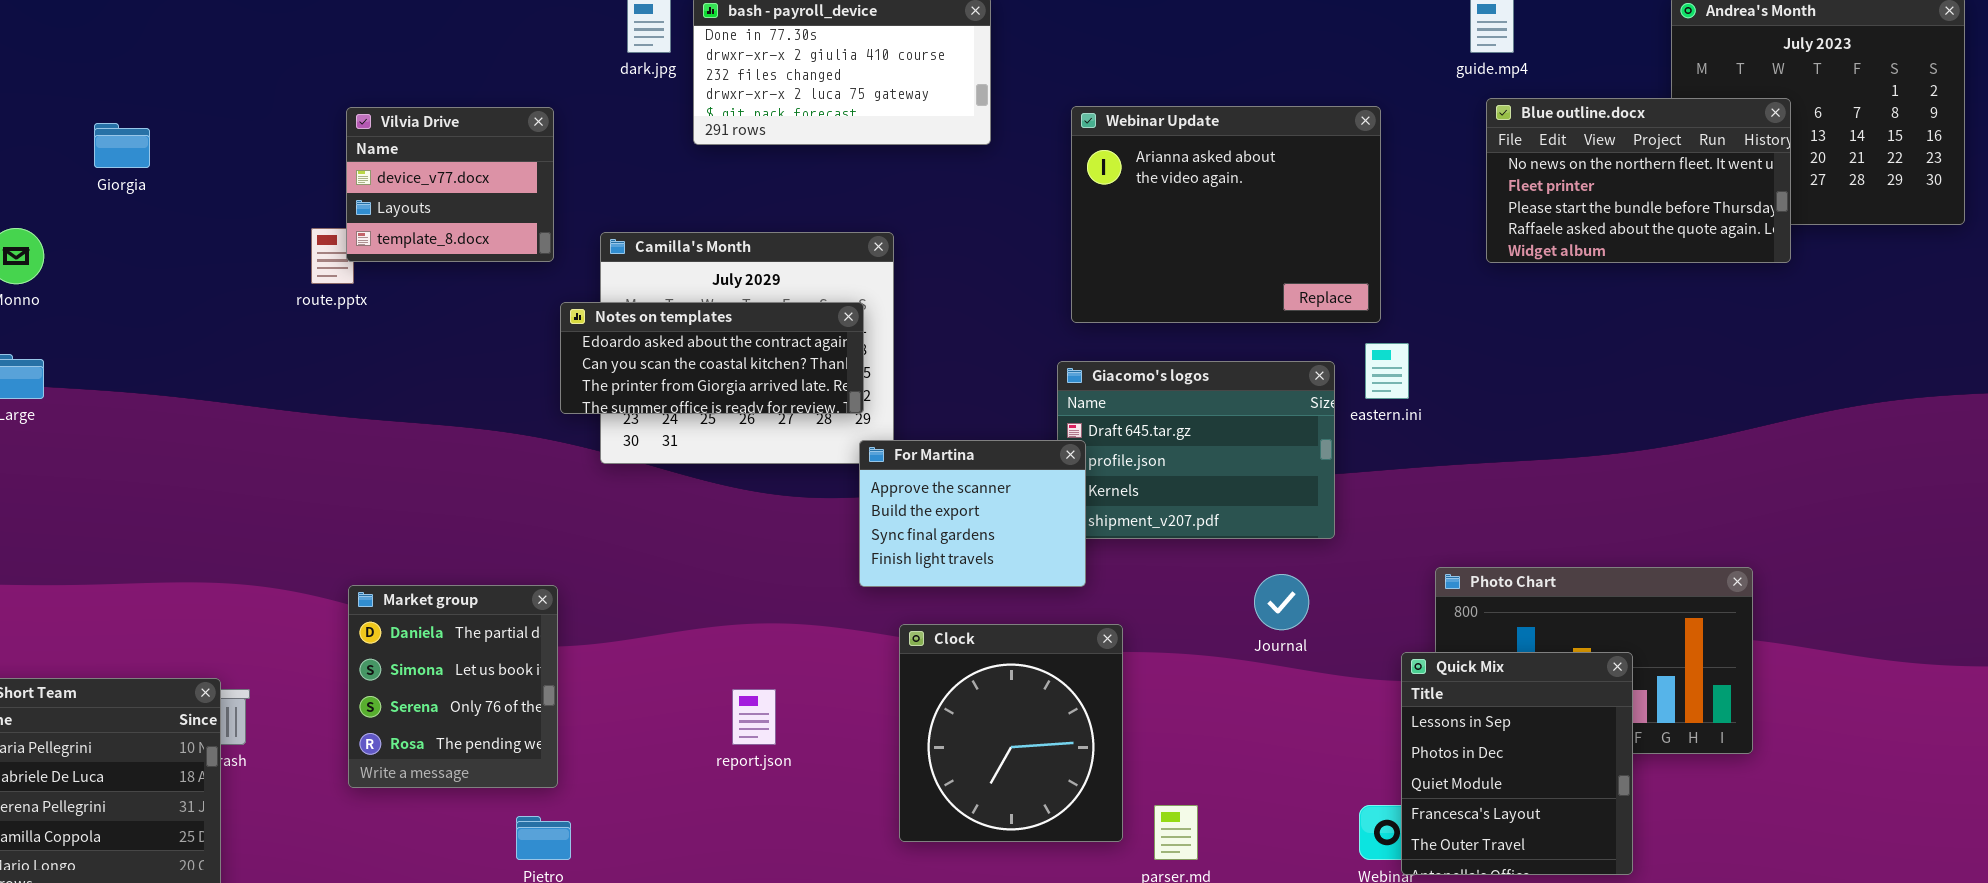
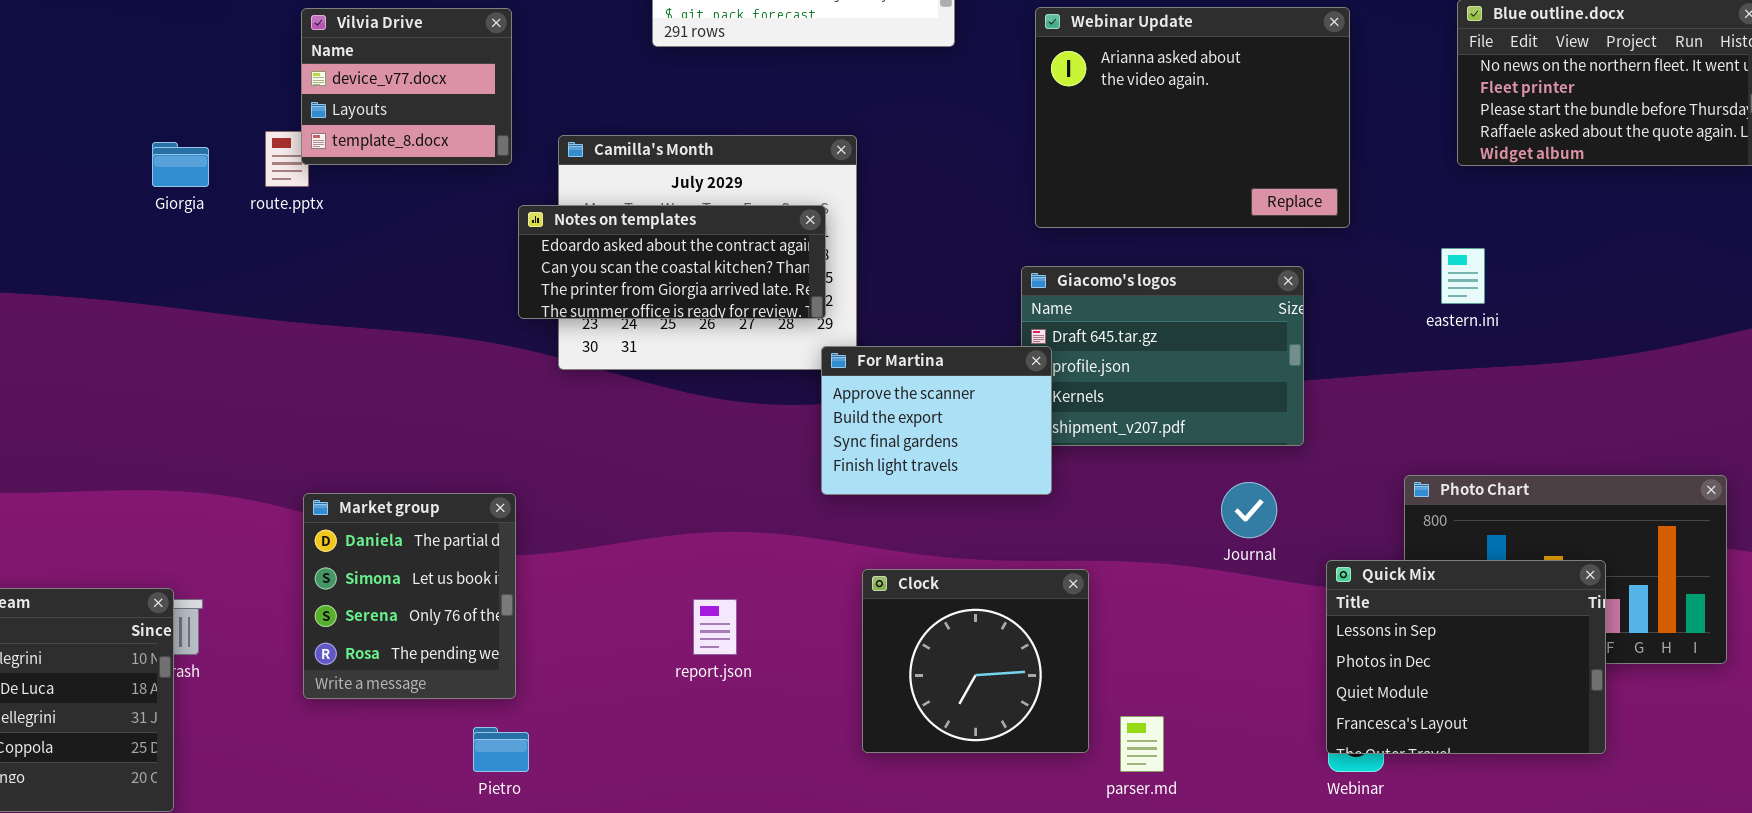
Giorgia: [94,123,150,168] -> [152,142,209,187], moved
eastern.ini: [1365,343,1409,399] -> [1441,248,1485,304], moved
Clock: [899,624,1123,842] -> [862,569,1089,753], resized
Quick Mix: [1401,652,1633,875] -> [1326,560,1606,754], resized

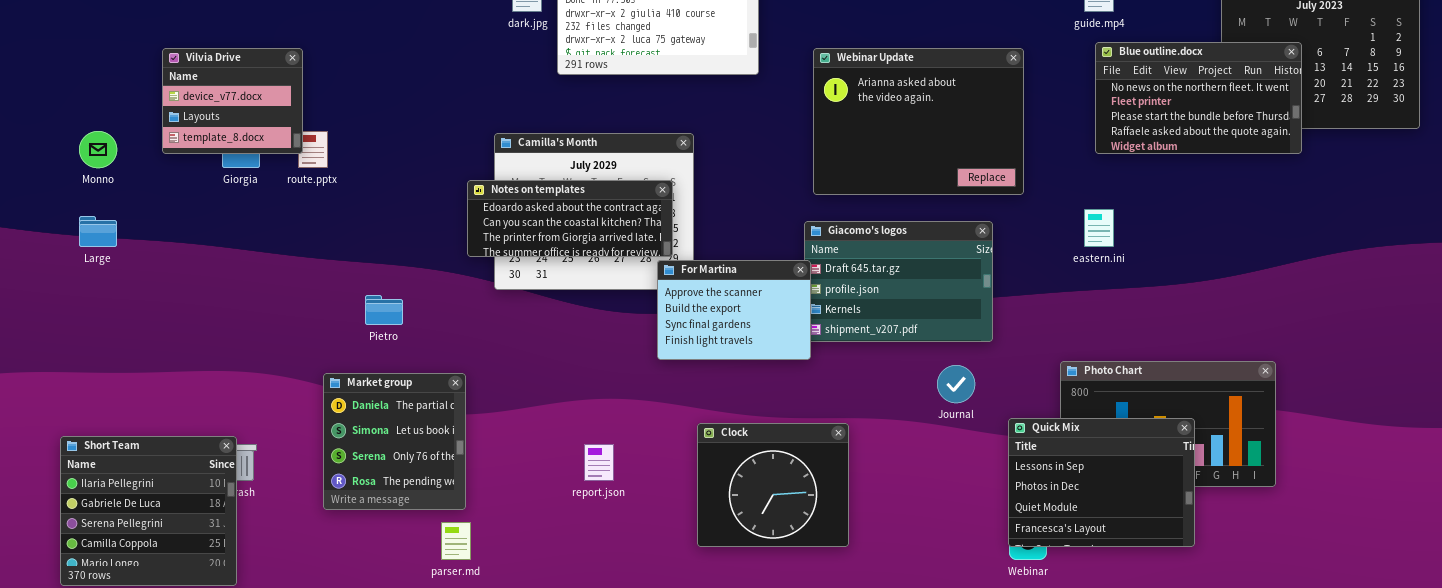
Vilvia Drive: [301,8,512,165] -> [162,48,303,154], moved
For Martina: [821,346,1052,495] -> [657,260,811,360], moved
parser.md: [1120,716,1164,772] -> [441,522,471,560], moved
Pietro: [473,727,529,772] -> [365,295,403,325], moved

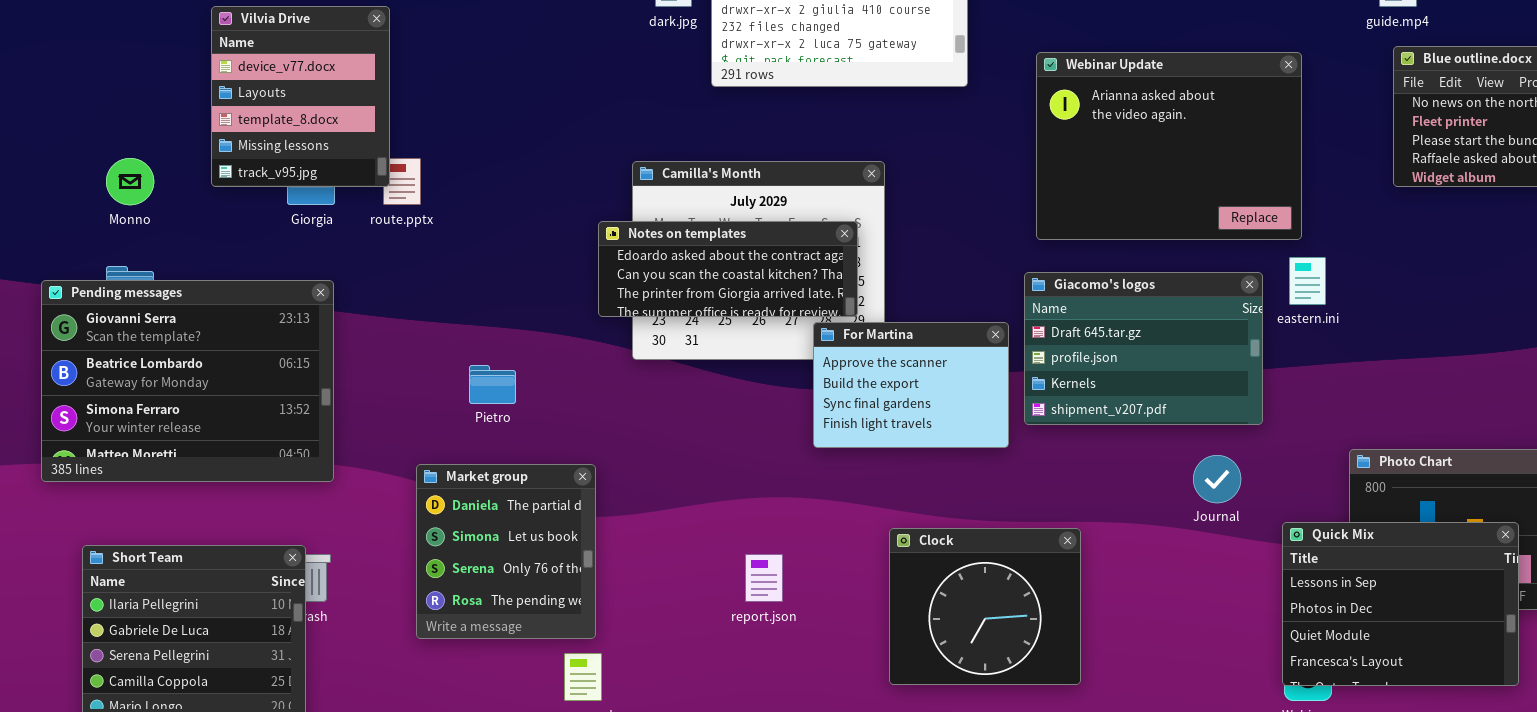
Vilvia Drive: [162,48,303,154] -> [211,6,390,187], resized
eastern.ini: [1084,209,1114,247] -> [1289,257,1326,305], moved
Pending messages: none -> [41,280,334,482], opened
For Martina: [657,260,811,360] -> [813,322,1009,448], moved

